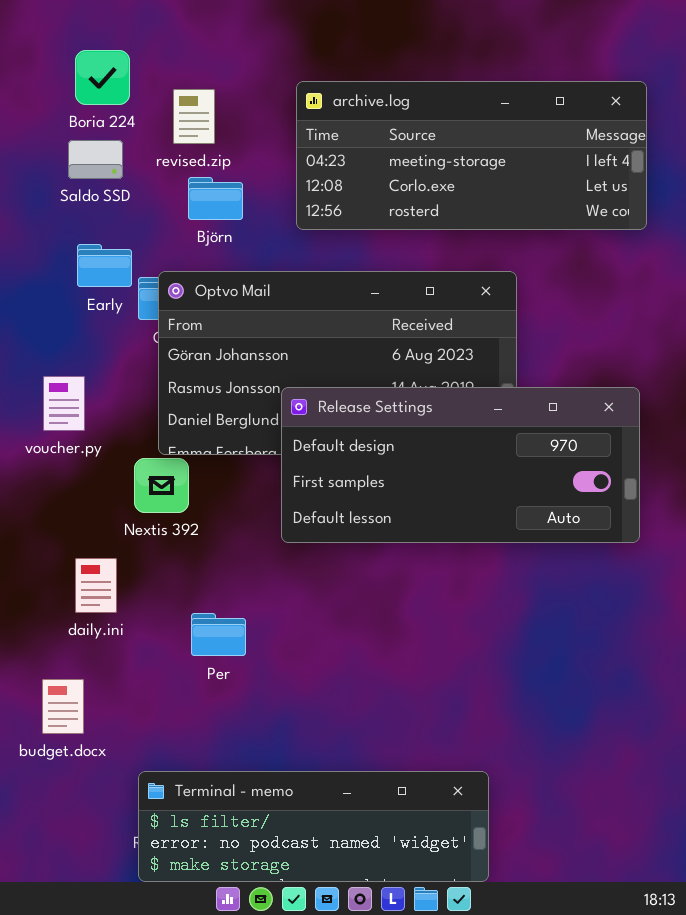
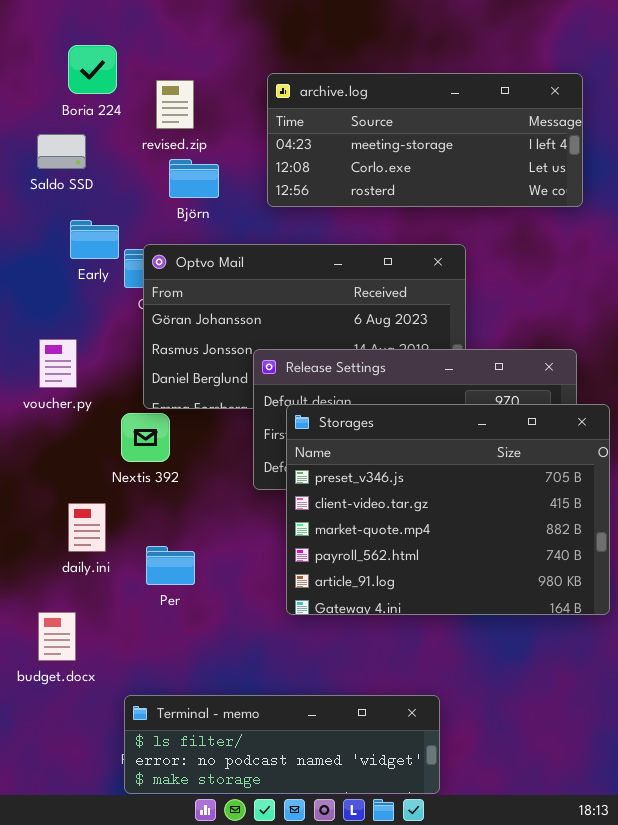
Saldo SSD: [68,140,123,179] -> [37,134,86,169], moved
Storages: none -> [286,404,610,615], opened
Per: [191,613,246,656] -> [146,546,195,585], moved

